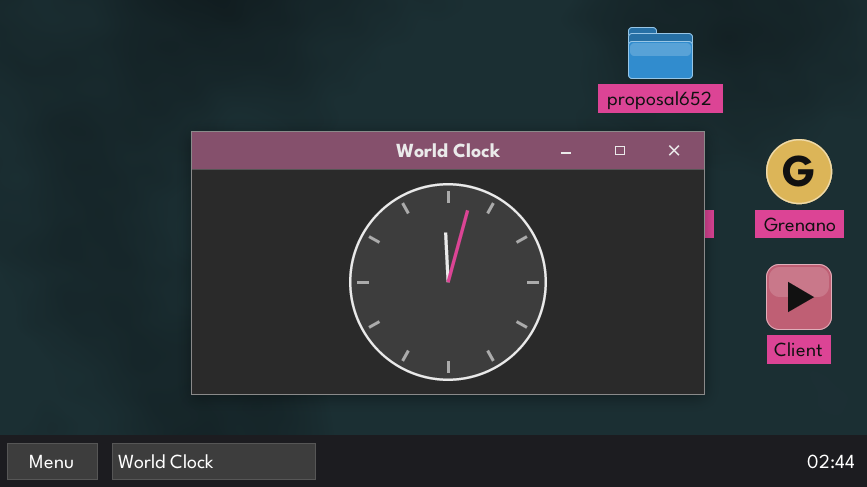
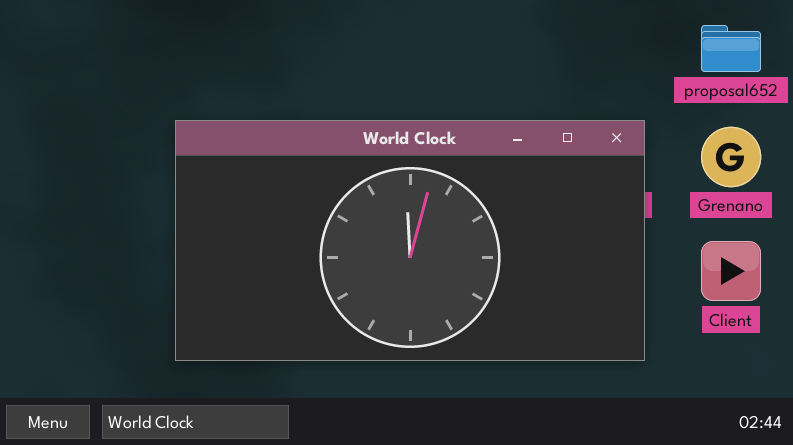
proposal652: [628,27,693,79] -> [701,25,761,72], moved

